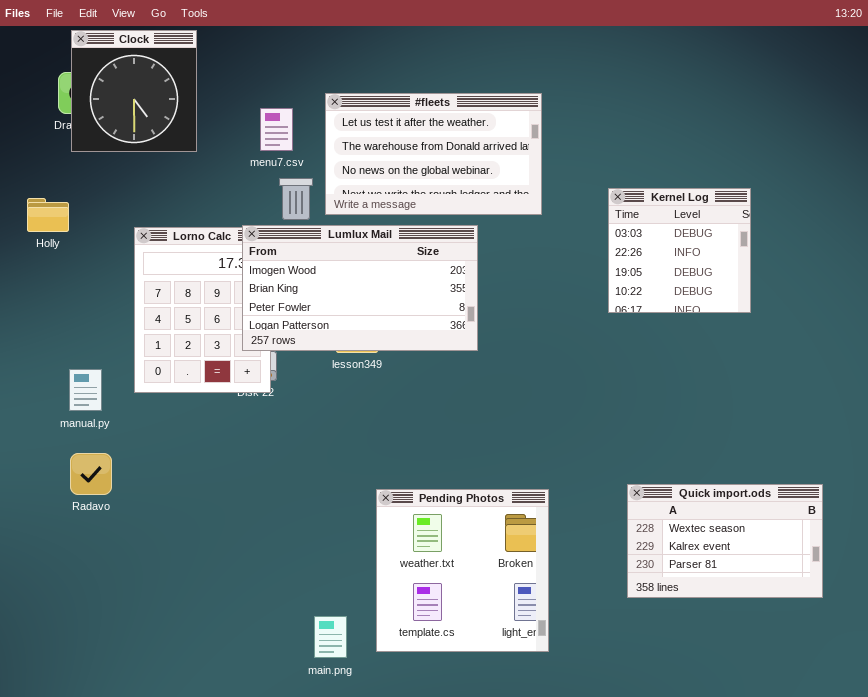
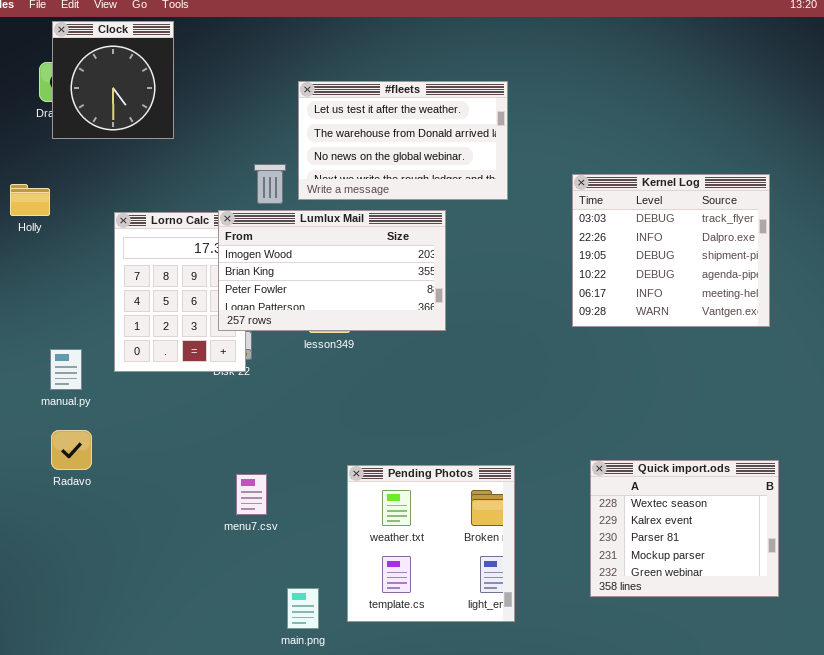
menu7.csv: [260,108,293,151] -> [236,474,267,515], moved
Kernel Log: [608,188,751,313] -> [572,174,770,327], resized
Quick import.ods: [627,484,823,598] -> [590,460,779,597], resized

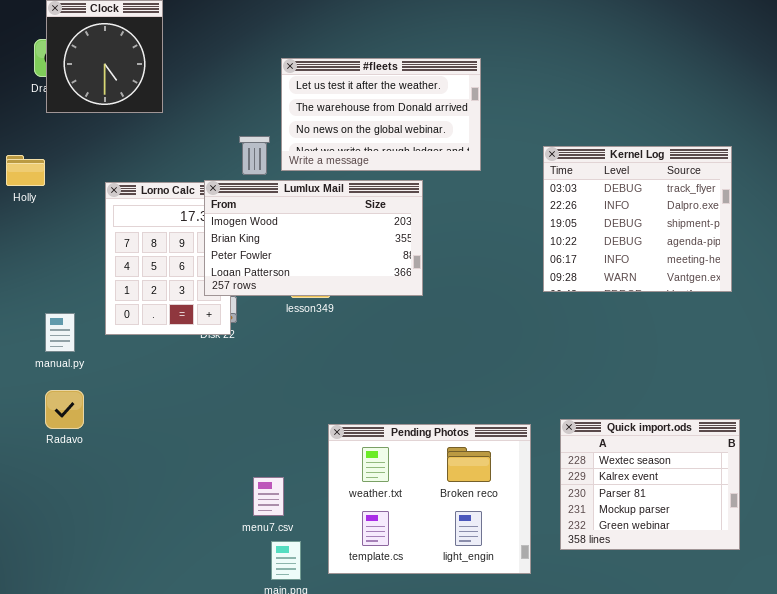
Pending Photos: [347,465,515,622] -> [328,424,531,574], resized
menu7.csv: [236,474,267,515] -> [253,477,284,516], moved

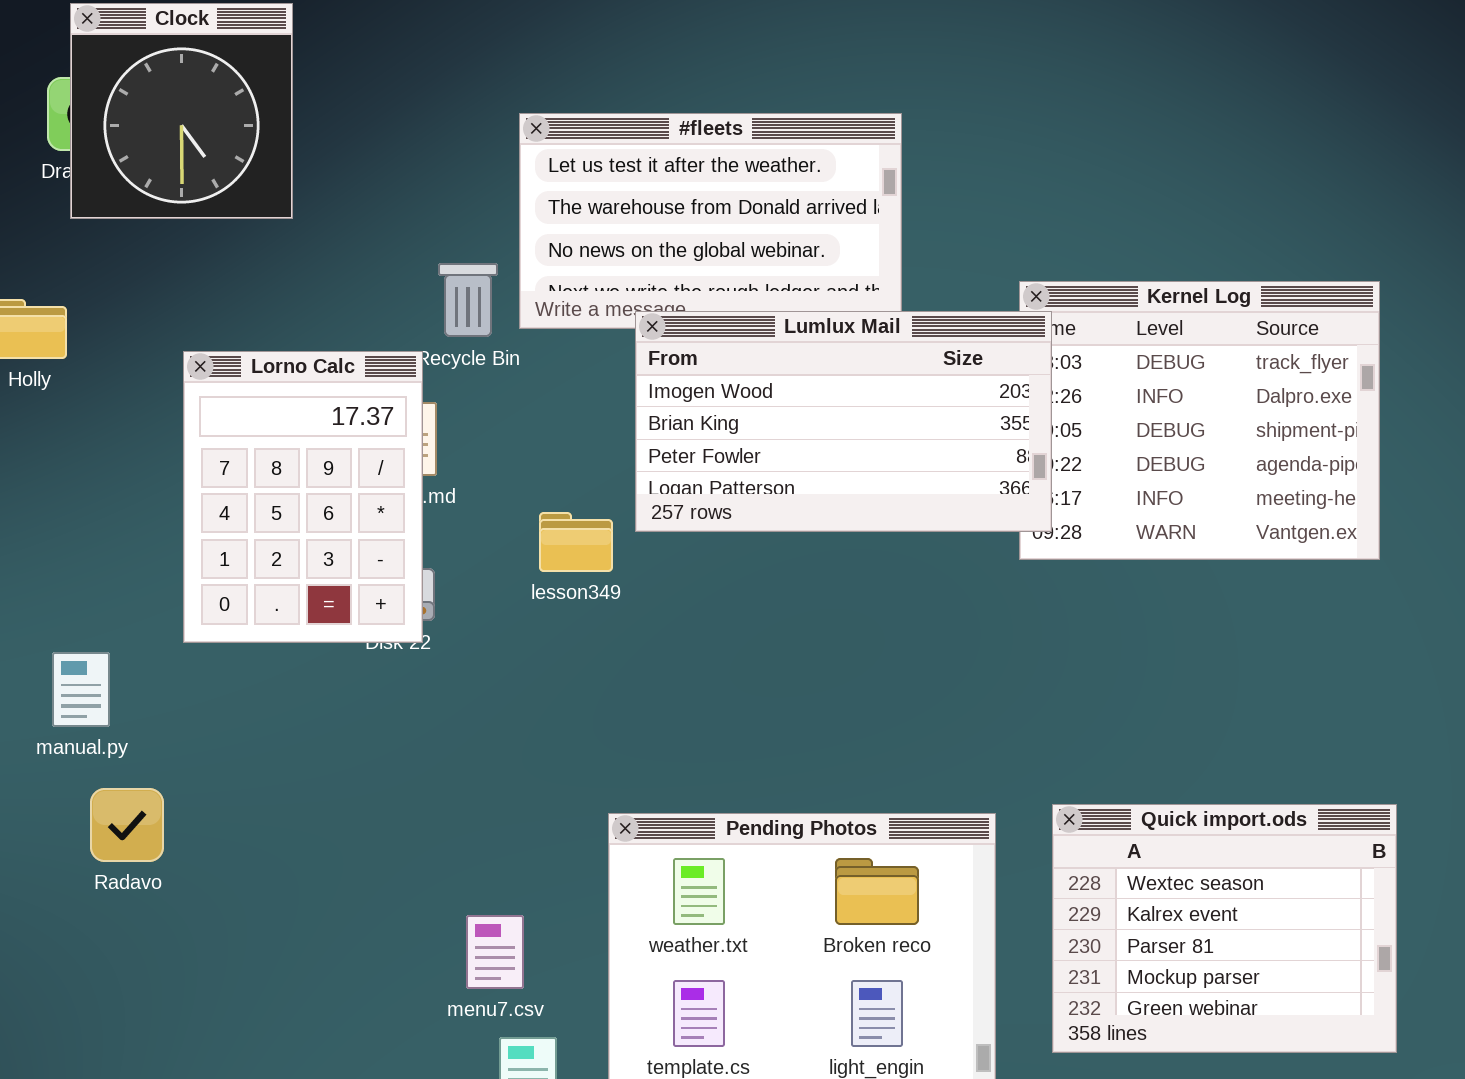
Lumlux Mail: [204,180,423,296] -> [635,311,1052,532], moved
manual.py: [45,313,75,352] -> [52,652,110,727], moved
Radavo: [45,390,84,429] -> [90,788,164,862], moved

